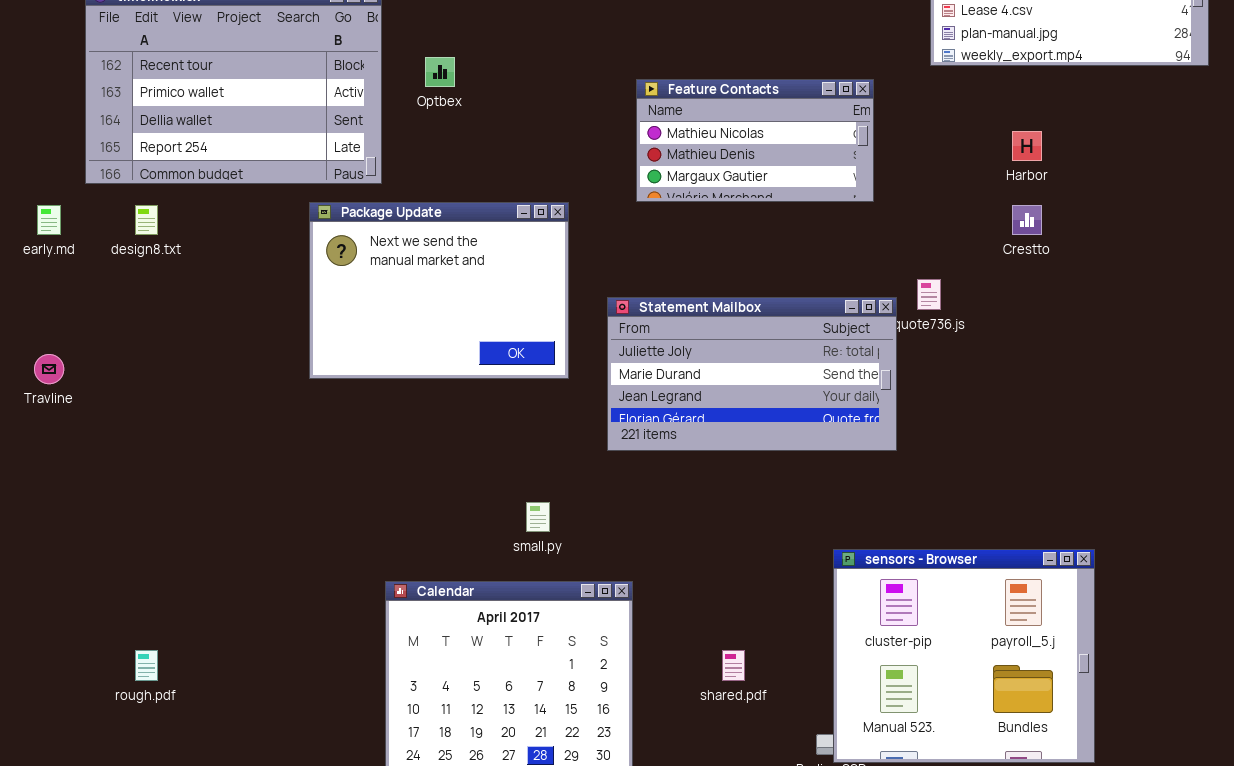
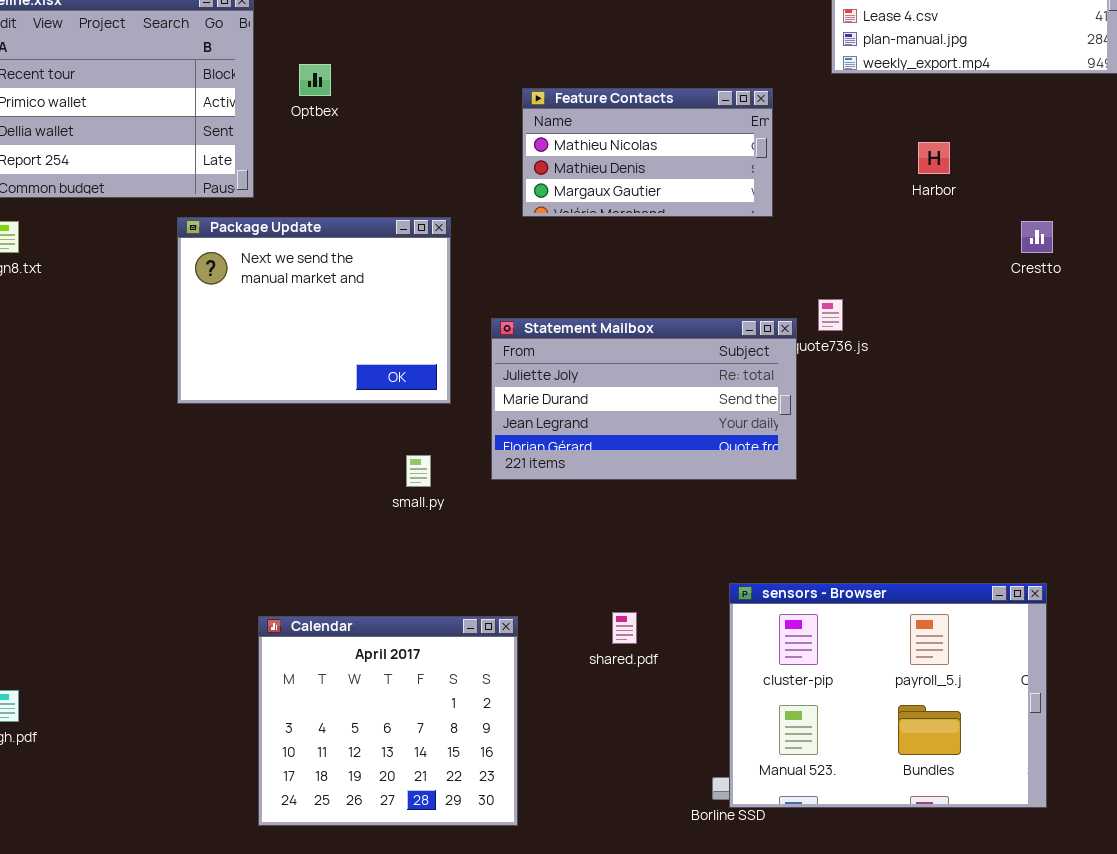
Crestto: [1012,205,1042,235] -> [1021,221,1053,253], moved
small.py: [526,502,550,532] -> [406,455,431,487], moved
sensors - Browser: [833,549,1095,763] -> [729,583,1047,808], resized
shared.pdf: [722,650,745,681] -> [612,612,637,644], moved

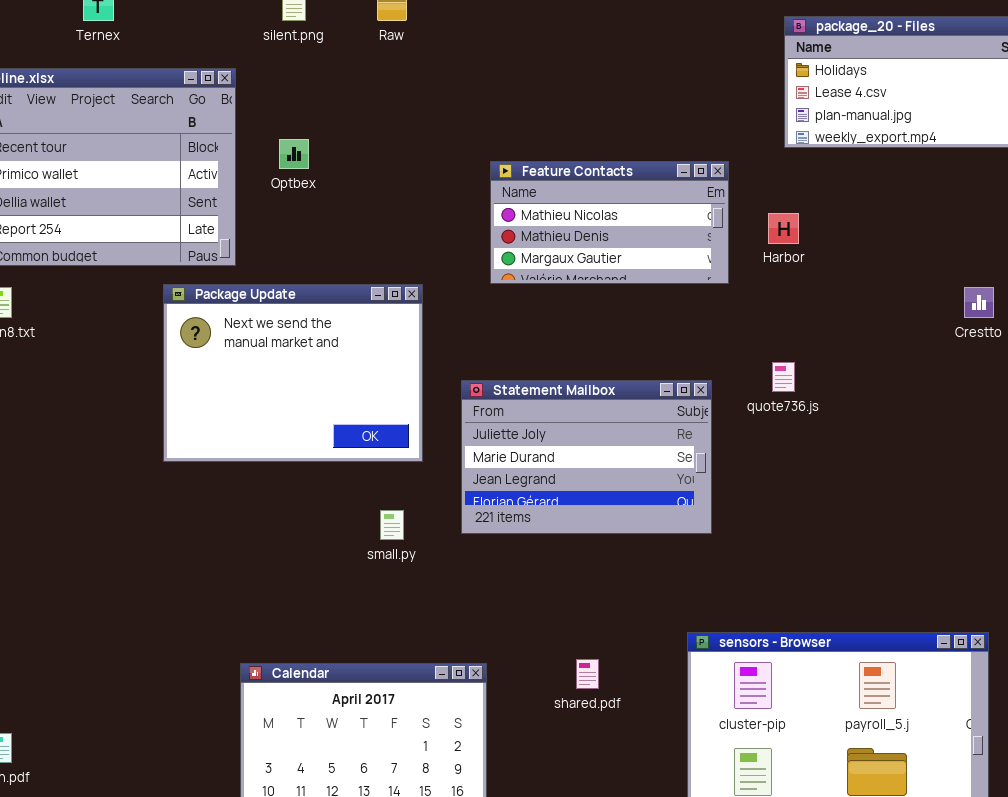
Harbor: [918,142,950,174] -> [768,213,799,244], moved
Statement Mailbox: [491,318,797,480] -> [461,380,712,534], resized

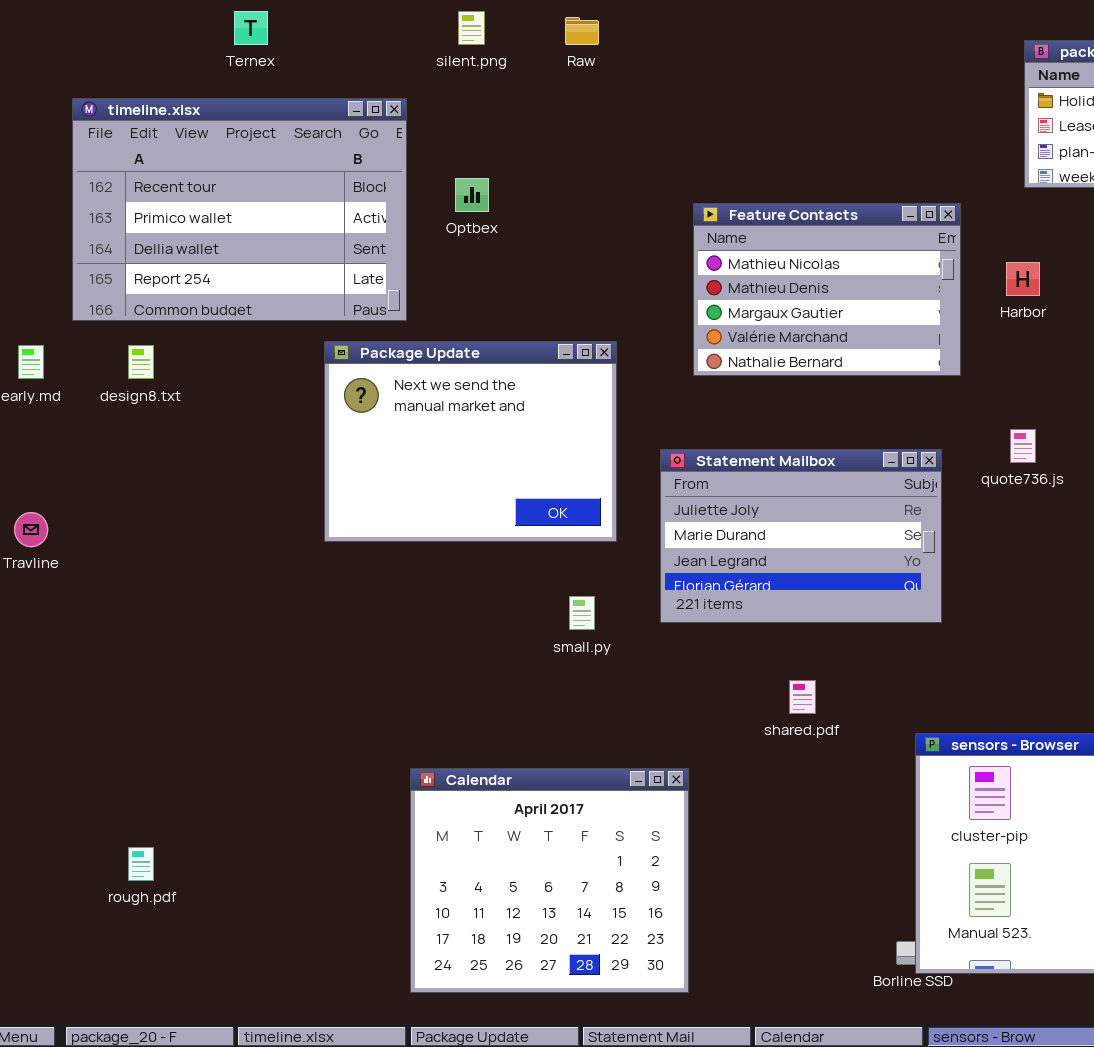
Feature Contacts: [490,161,729,284] -> [693,203,961,376], resized
shared.pdf: [576,659,599,689] -> [789,680,816,714], moved

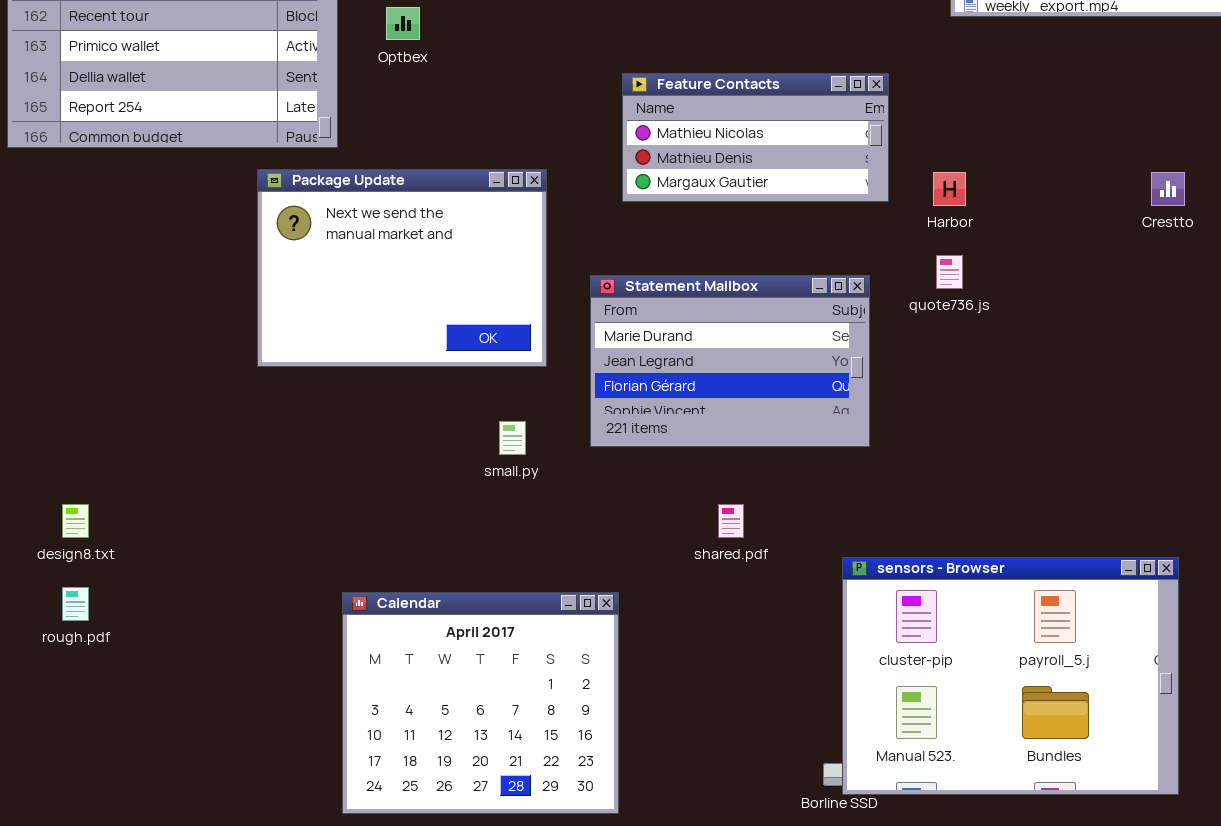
Feature Contacts: [693,203,961,376] -> [622,73,889,202], resized
Harbor: [1006,262,1040,296] -> [933,172,966,206], moved
design8.txt: [128,345,154,379] -> [62,504,89,538], moved
Statement Mailbox: [660,449,942,623] -> [590,275,870,447], scrolled down 1 row
rough.pdf: [128,847,154,881] -> [62,587,89,621], moved

